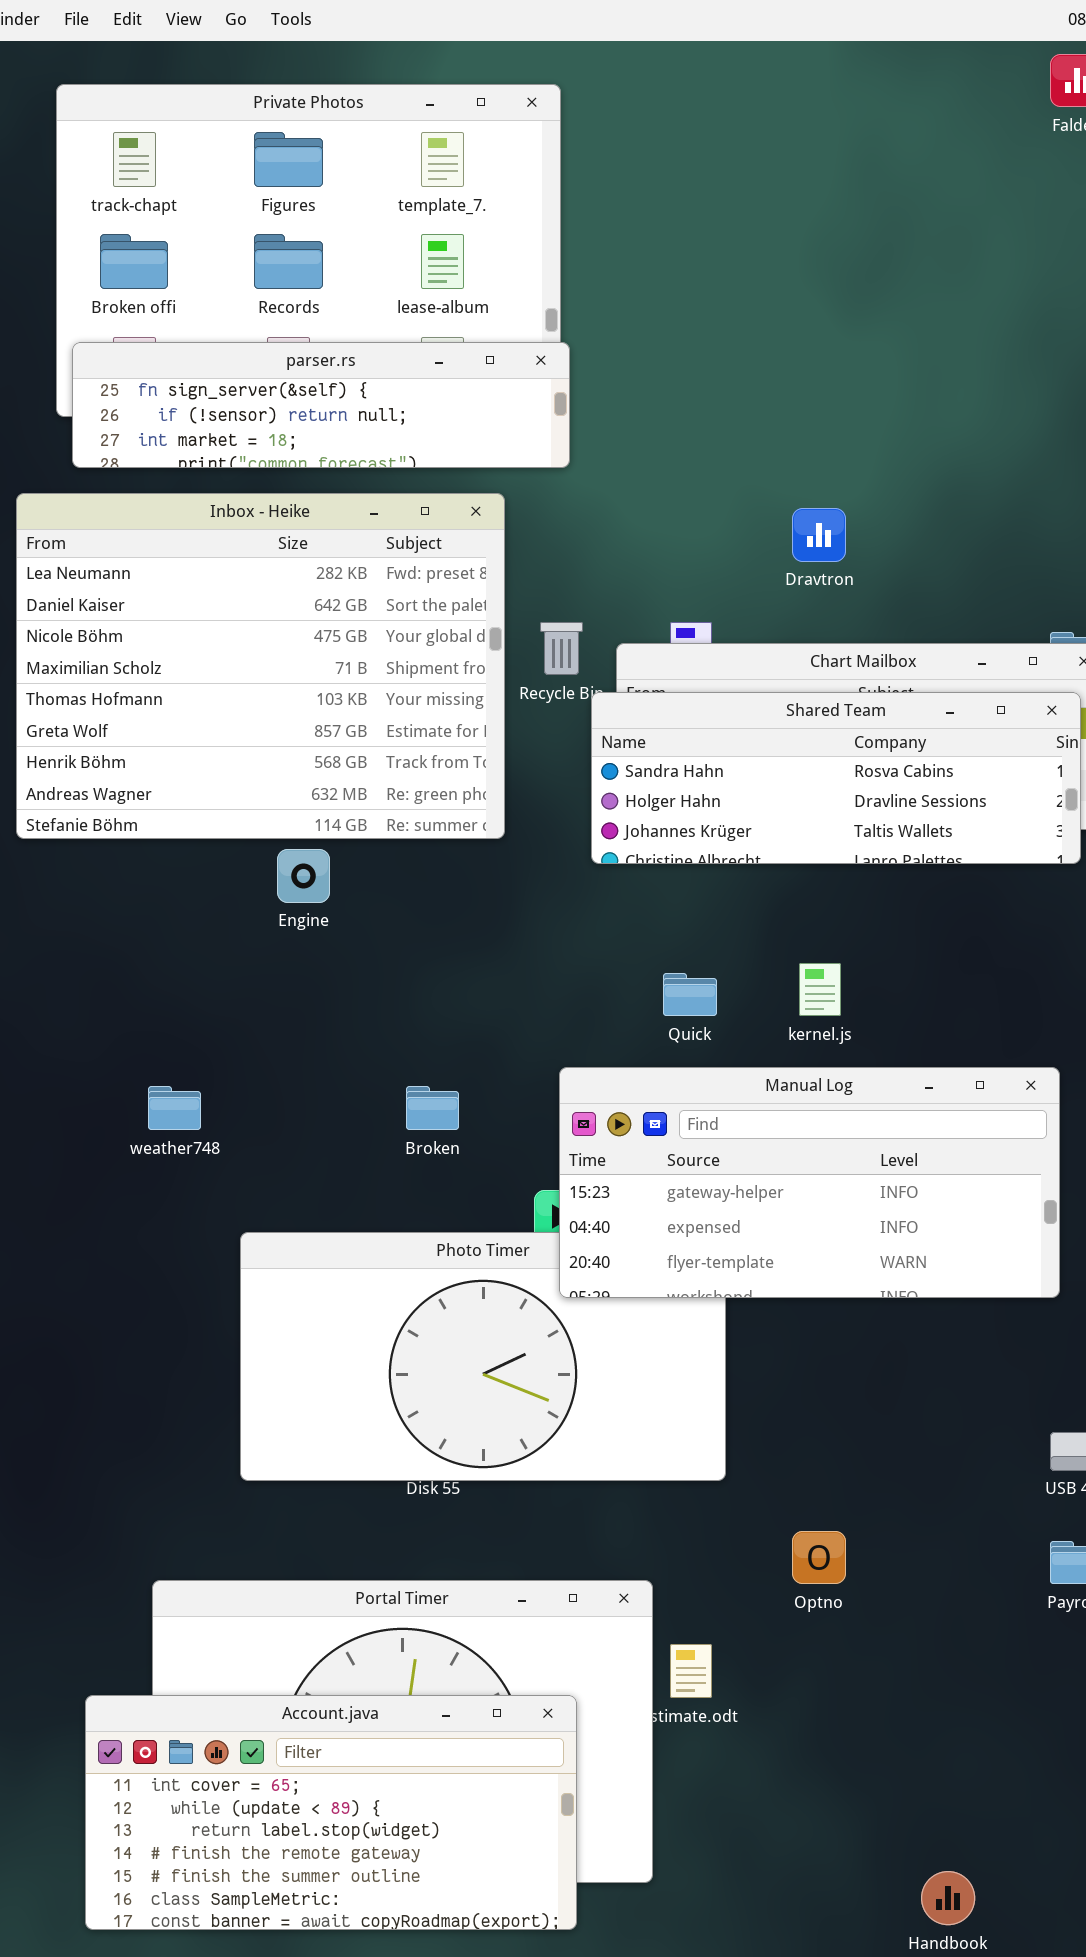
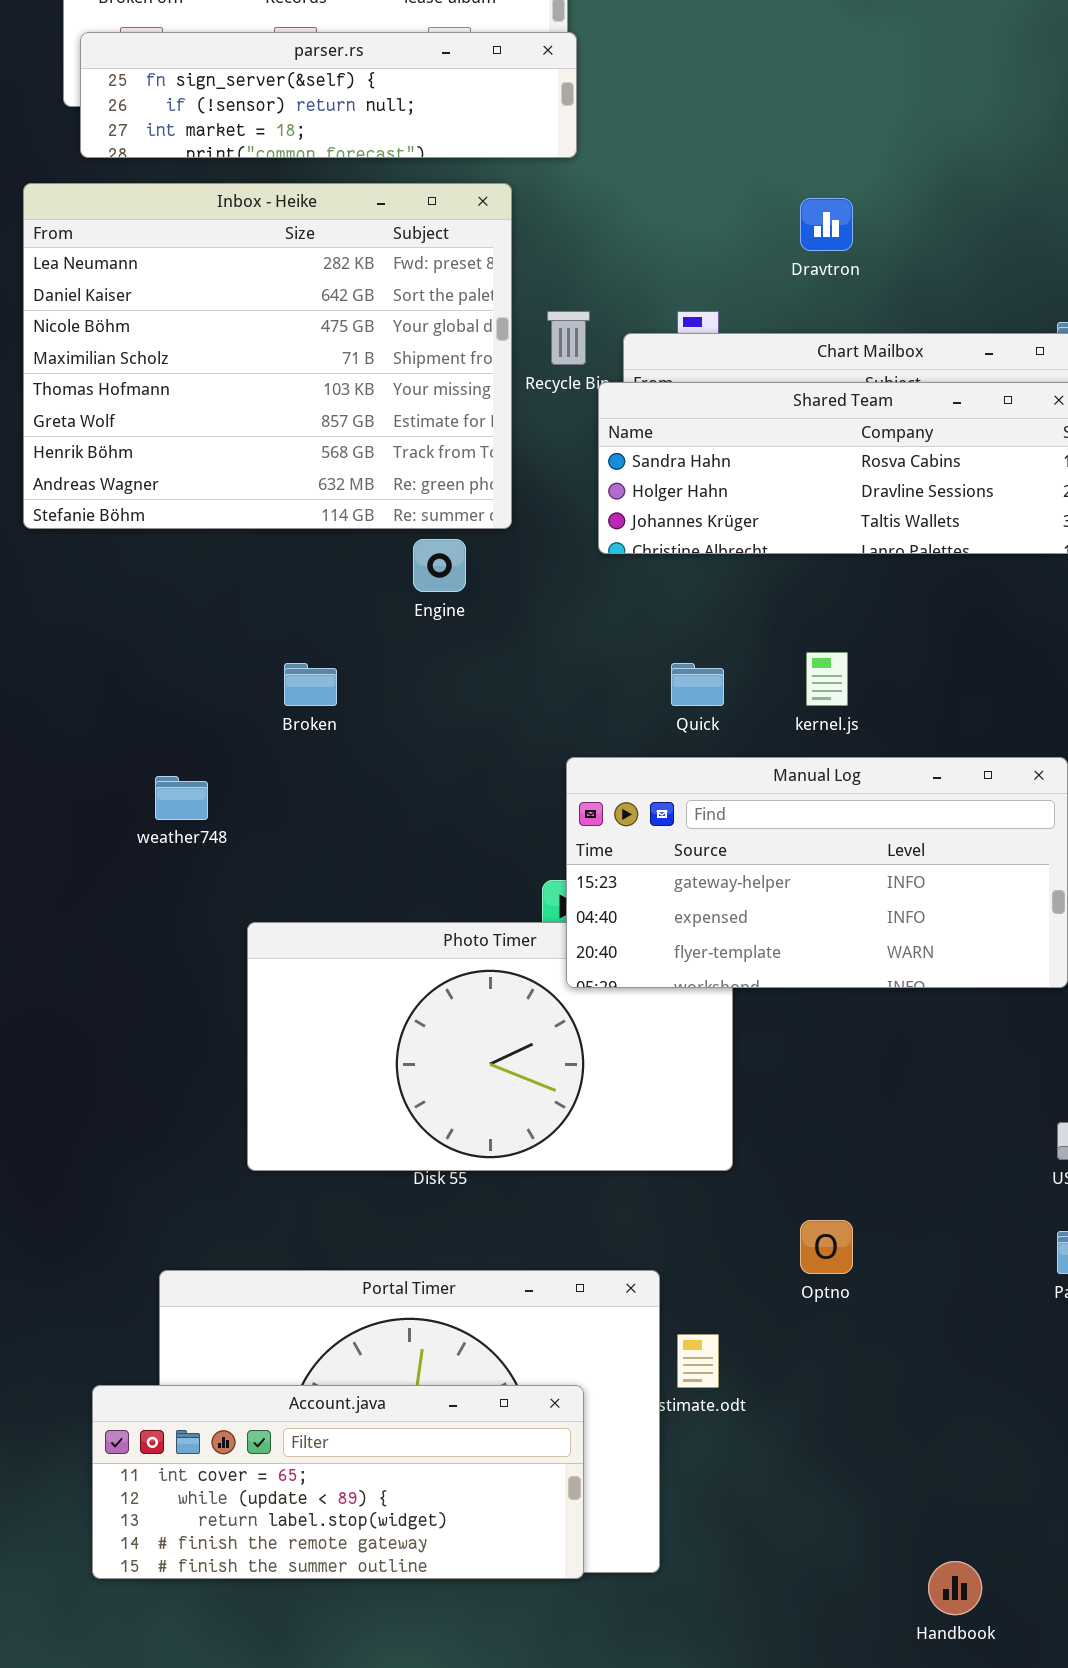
Engine: [277,849,330,903] -> [413,539,466,592], moved
Broken: [406,1086,459,1130] -> [284,663,337,706], moved
Account.java: [85,1695,577,1930] -> [92,1385,584,1579], resized

